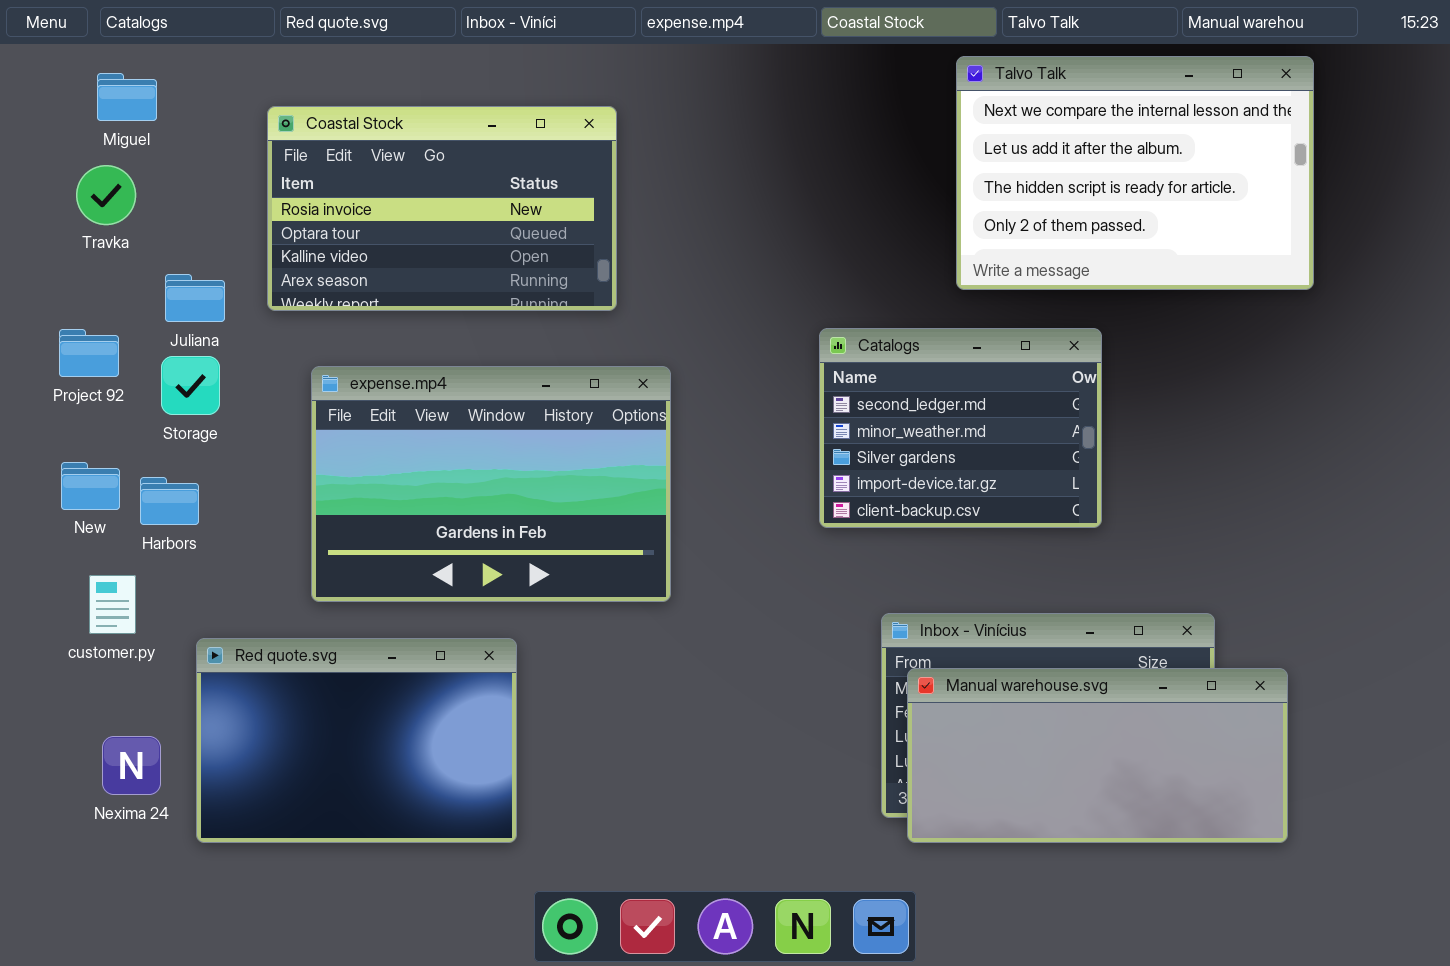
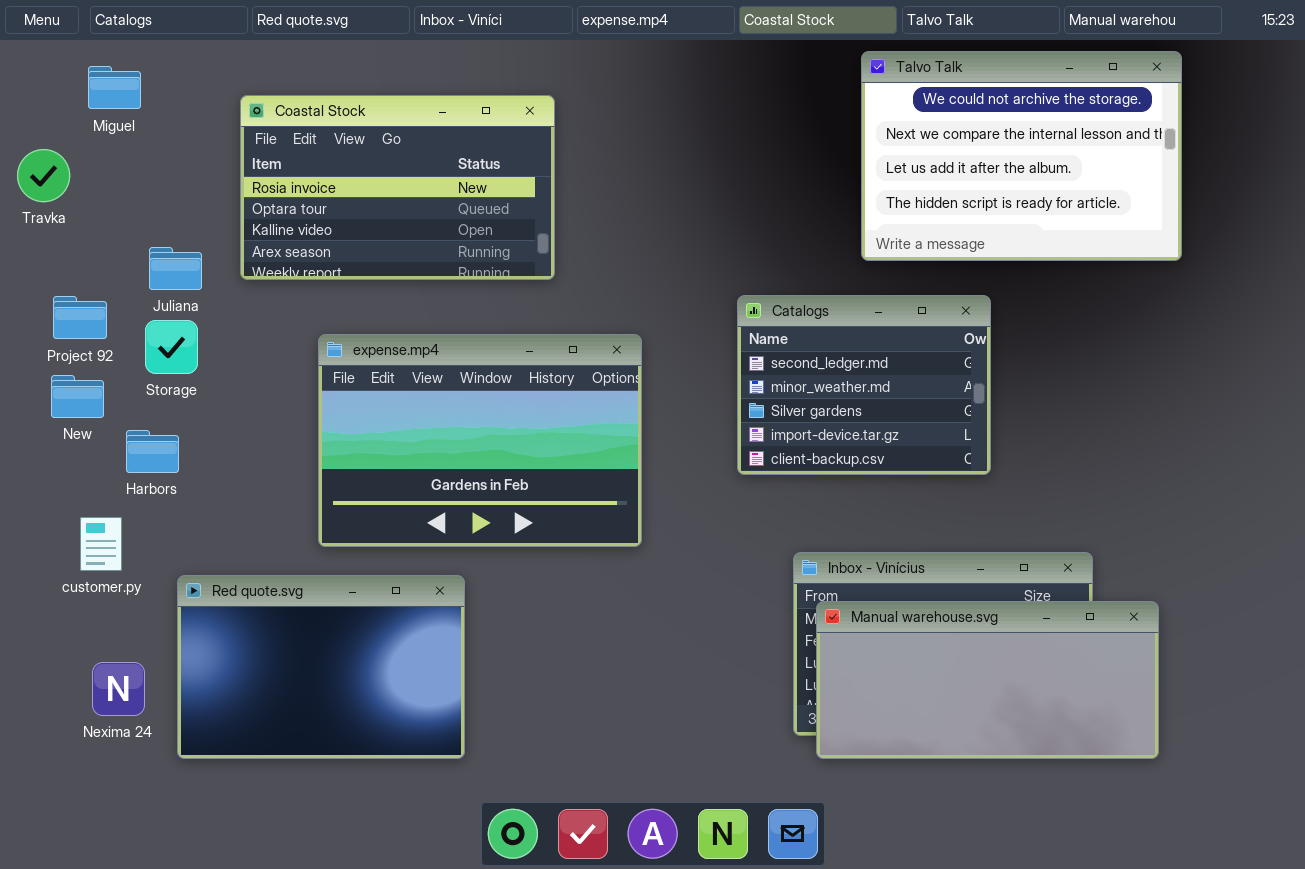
Talvo Talk: [956,56,1314,290] -> [861,51,1182,261], scrolled up 1 row
Travka: [76,165,136,225] -> [17,149,70,202], moved
expense.mp4: [311,366,671,602] -> [318,334,642,547], moved
New: [61,462,120,510] -> [51,375,104,418], moved

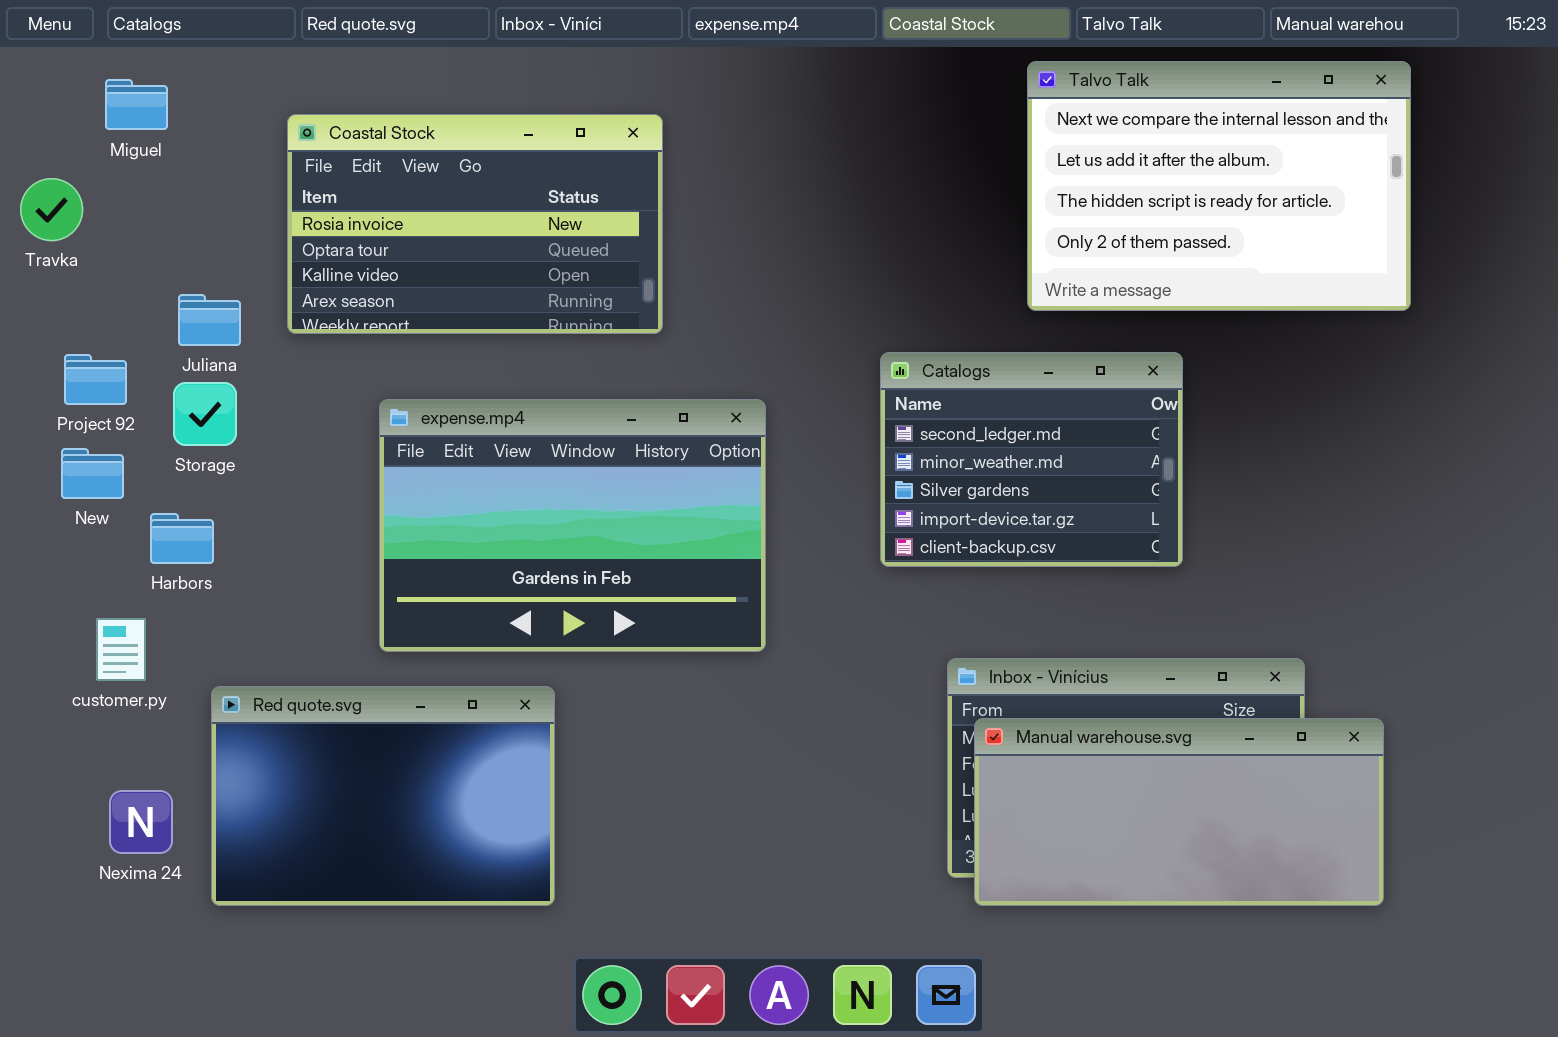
Talvo Talk: [861,51,1182,261] -> [1027,61,1411,311], scrolled down 1 row

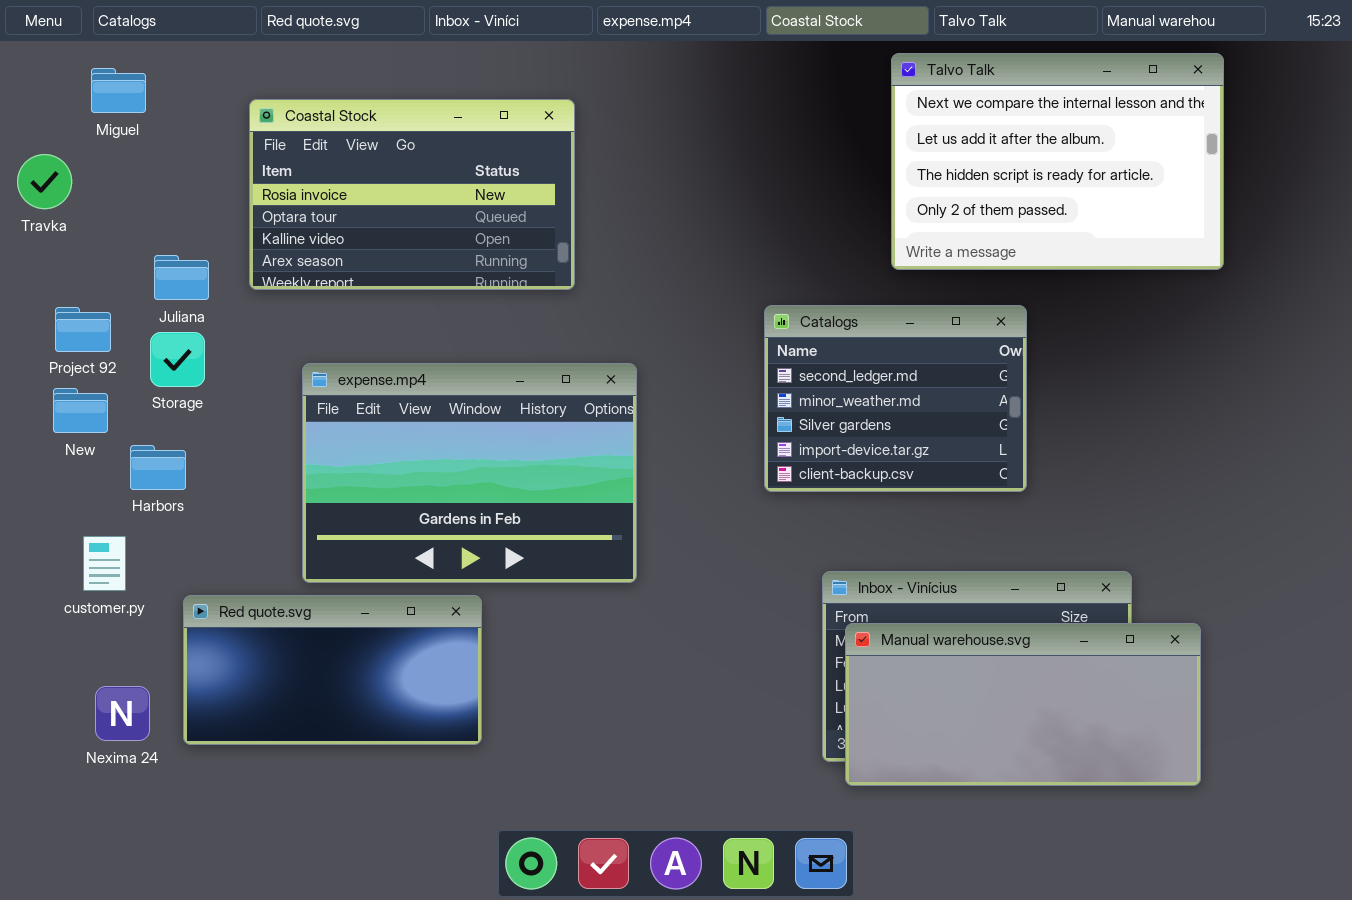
expense.mp4: [379,399,766,652] -> [302,363,637,583], moved
Red quote.svg: [211,686,555,906] -> [183,595,482,745], resized

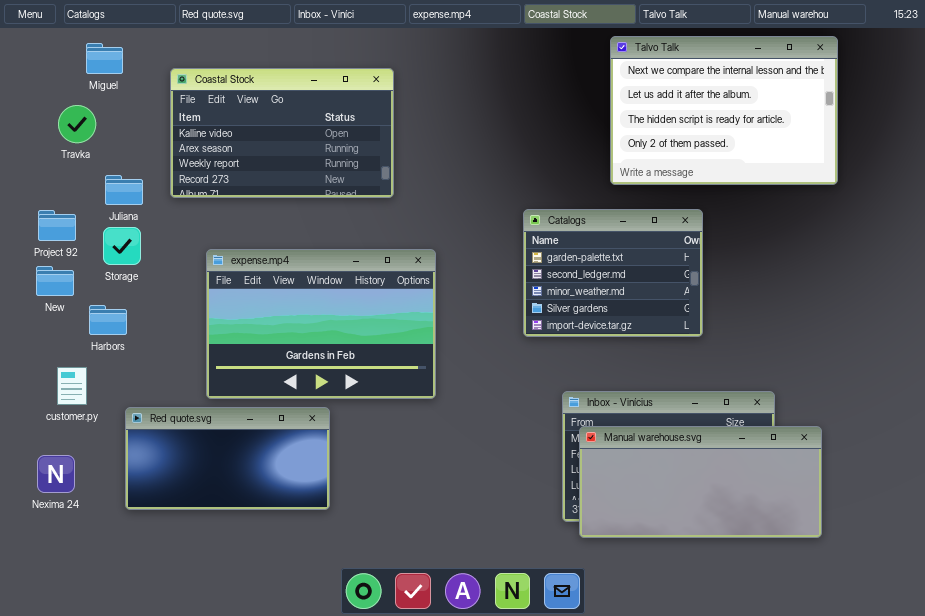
Miguel: [91,68,146,113] -> [86,43,123,74], moved
Coastal Stock: [249,99,575,290] -> [170,68,394,198], scrolled down 2 rows
Travka: [17,154,72,209] -> [58,105,96,143], moved
Catalogs: [764,305,1027,492] -> [523,209,703,337], scrolled up 1 row
Nexima 24: [95,686,150,741] -> [37,455,75,493], moved

